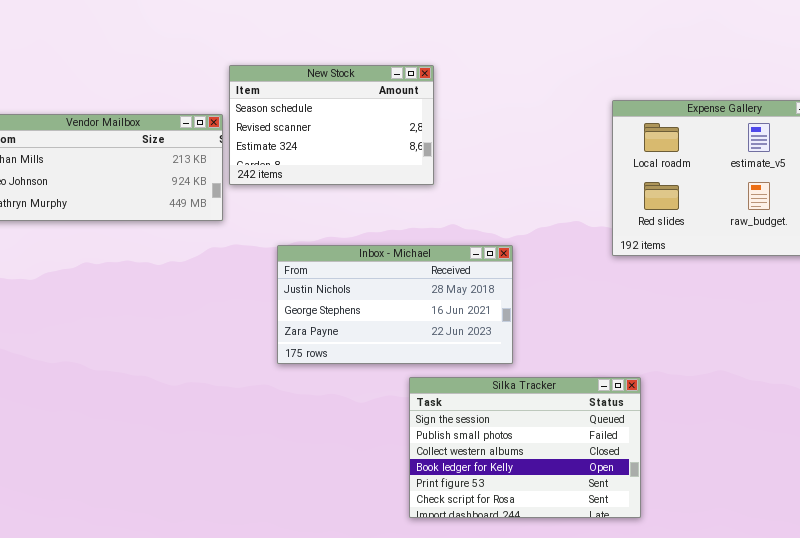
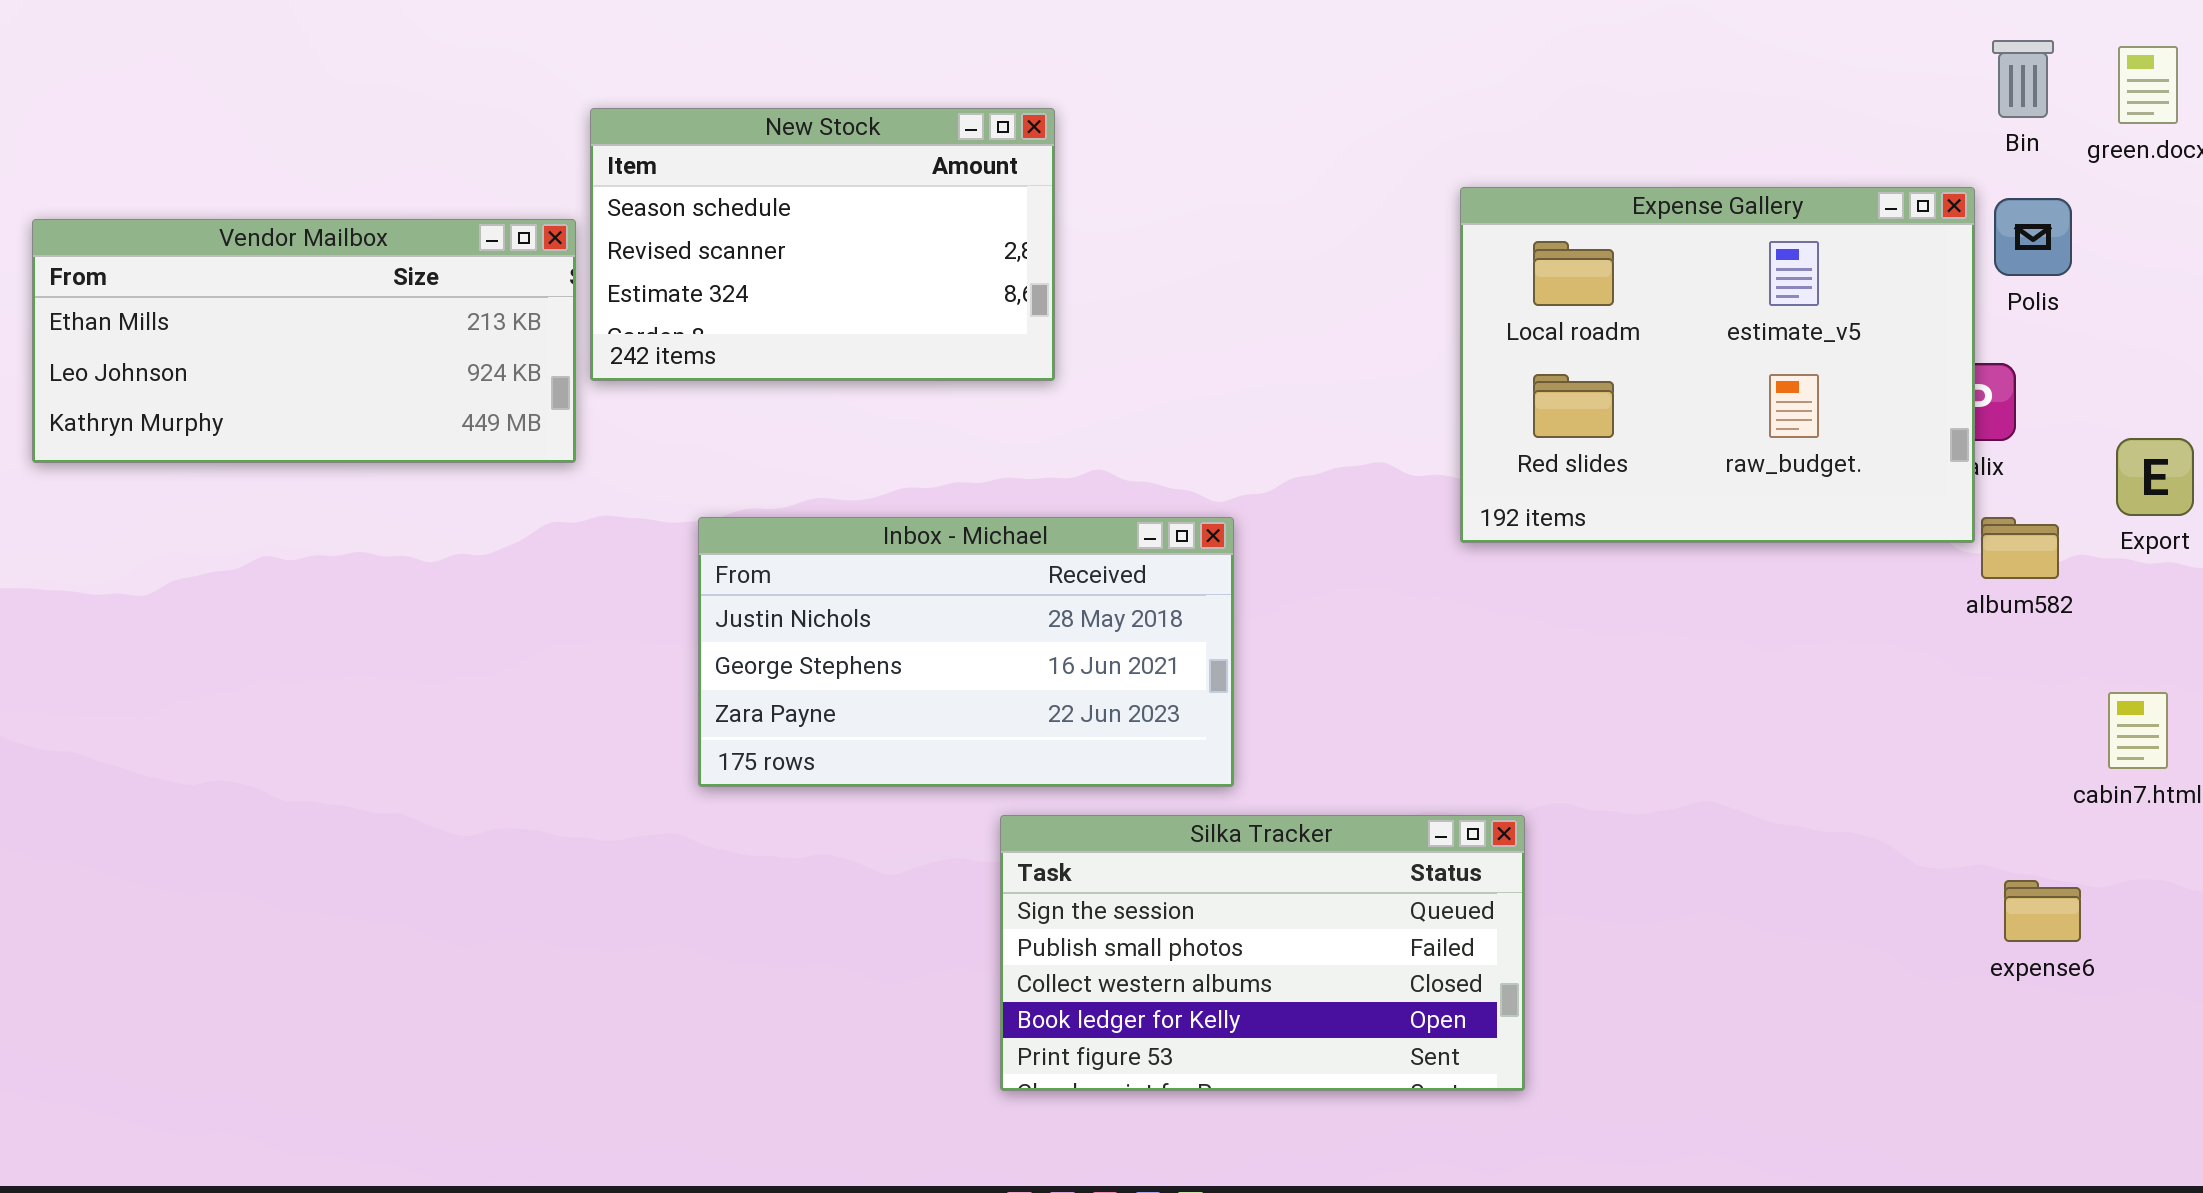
Silka Tracker: [409,377,641,518] -> [1000,815,1525,1091], resized

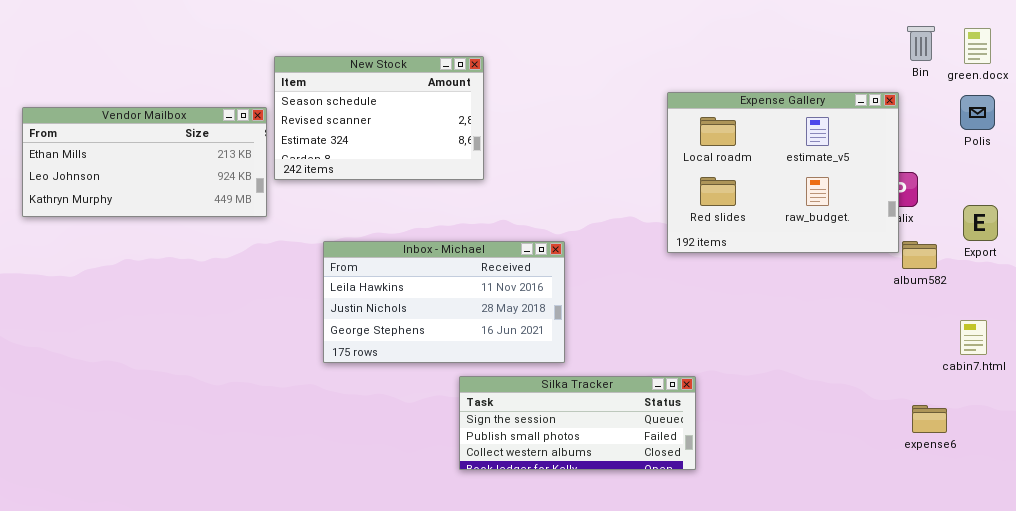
Polis: [1994,198,2072,276] -> [960,95,995,130], moved
Inbox - Michael: [698,517,1234,787] -> [323,241,565,363], scrolled up 1 row
Silka Tracker: [1000,815,1525,1091] -> [459,376,696,470], resized

